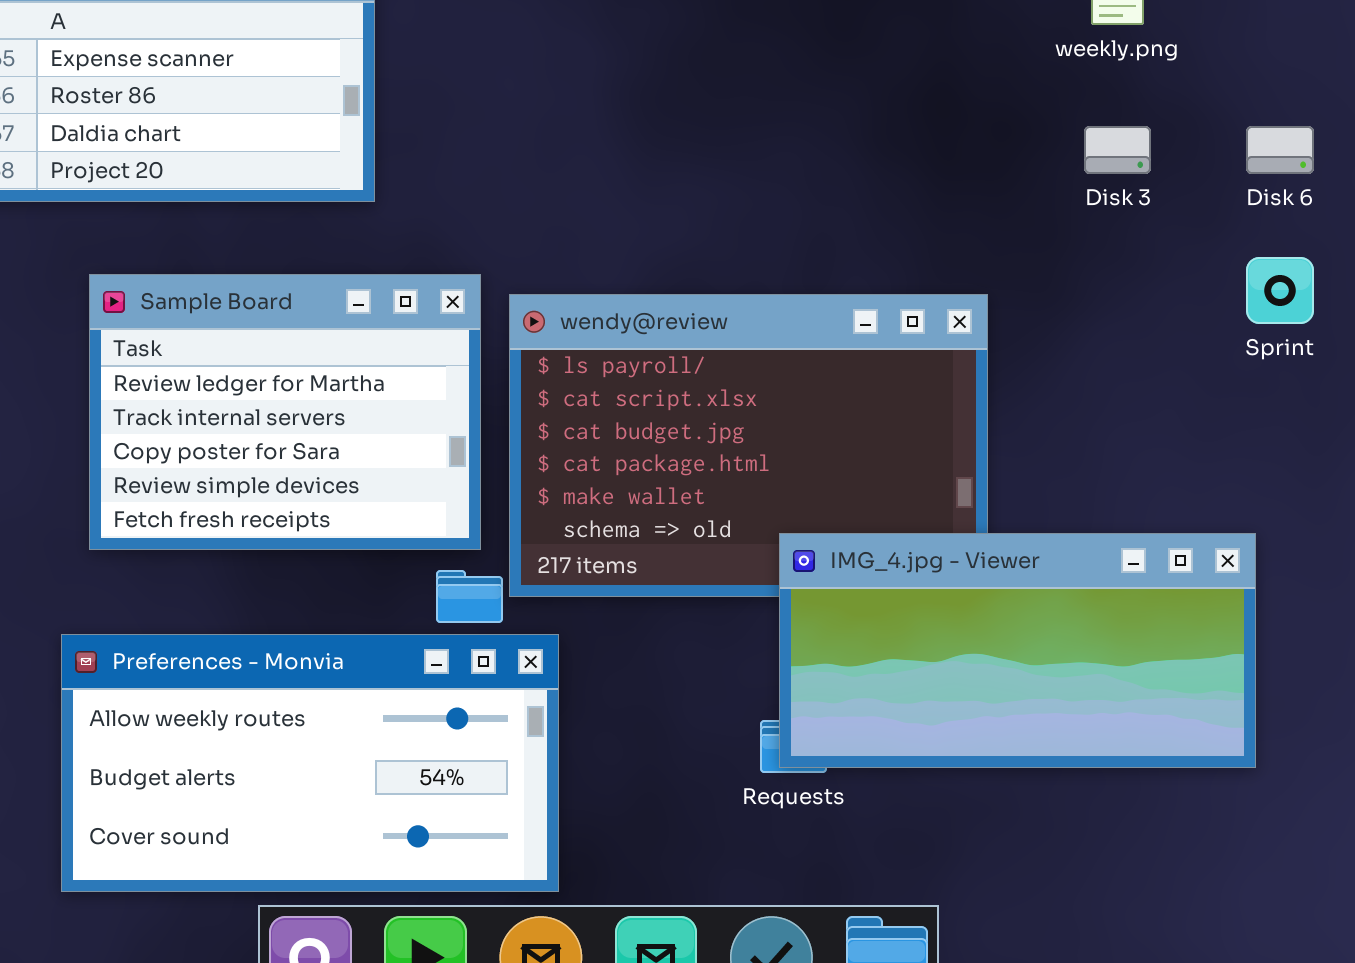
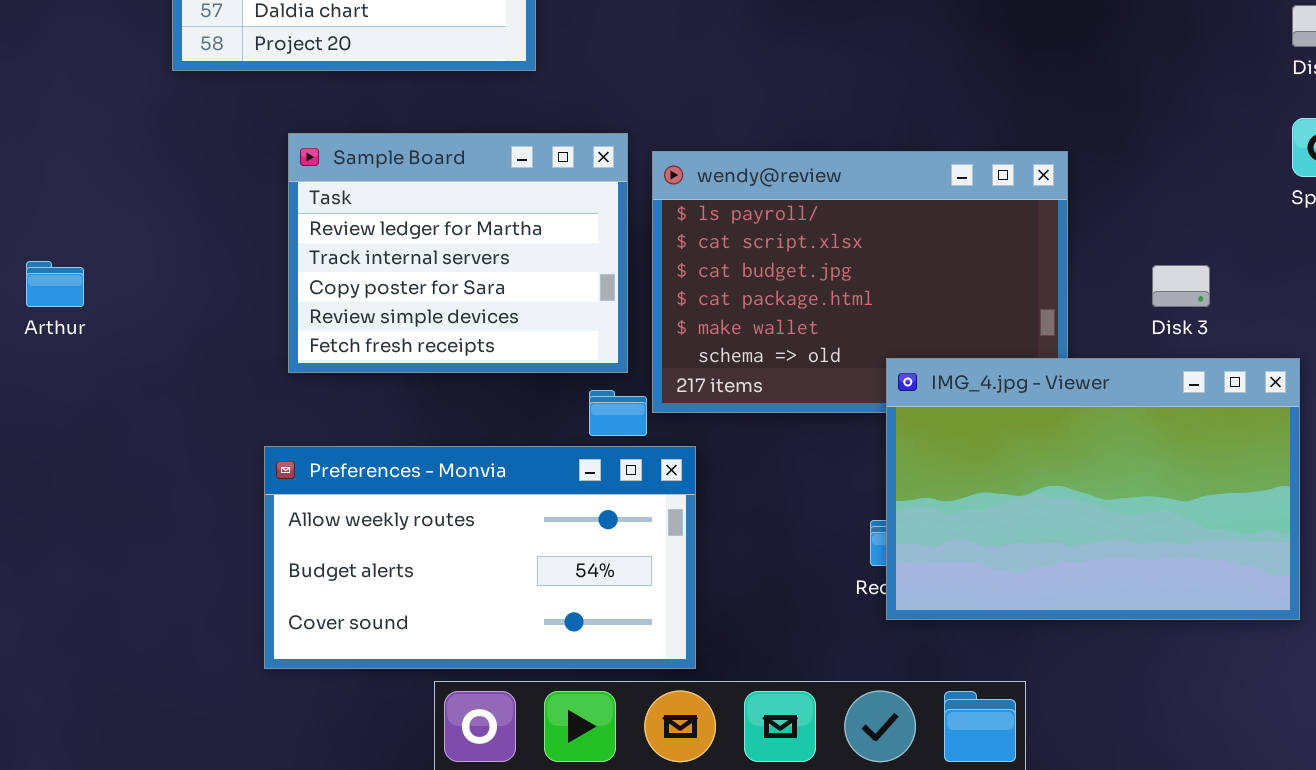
Disk 3: [1084,126,1151,174] -> [1152,265,1210,307], moved
IMG_4.jpg - Viewer: [779,533,1256,768] -> [886,358,1300,620], resized

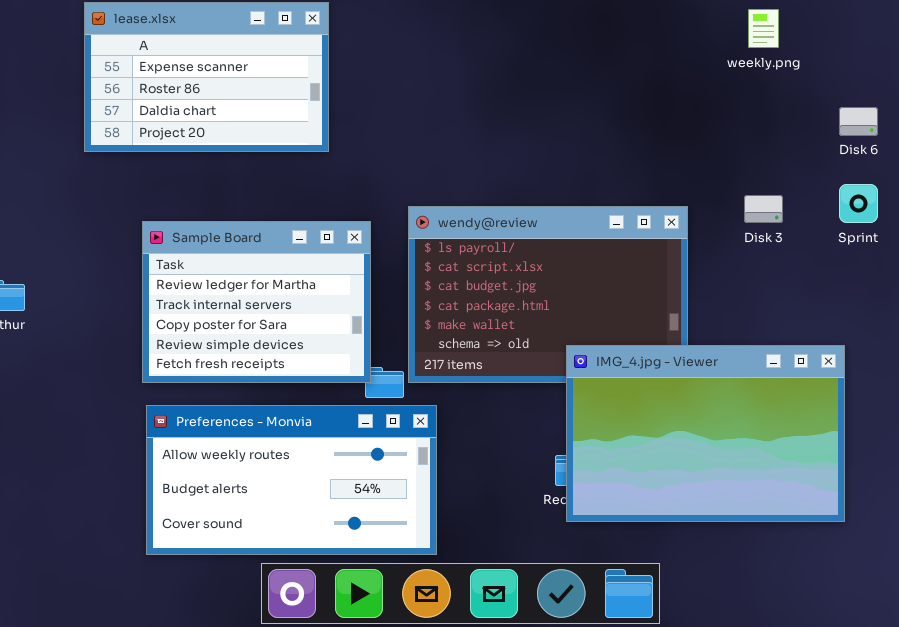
Sample Board: [288,133,628,373] -> [142,221,371,383], moved
Disk 3: [1152,265,1210,307] -> [744,195,783,223], moved

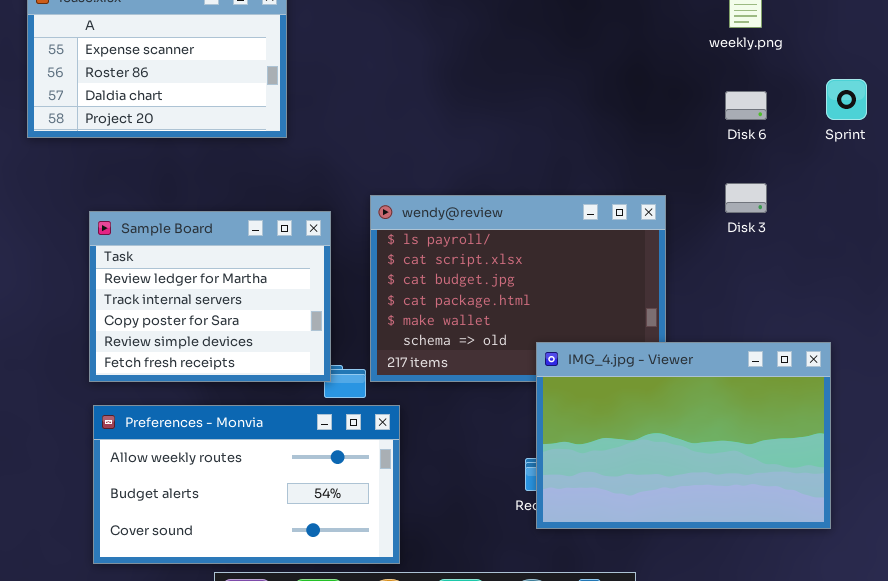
Disk 6: [839,107,878,136] -> [725,91,767,120], moved
Sprint: [839,184,878,223] -> [826,79,867,120], moved

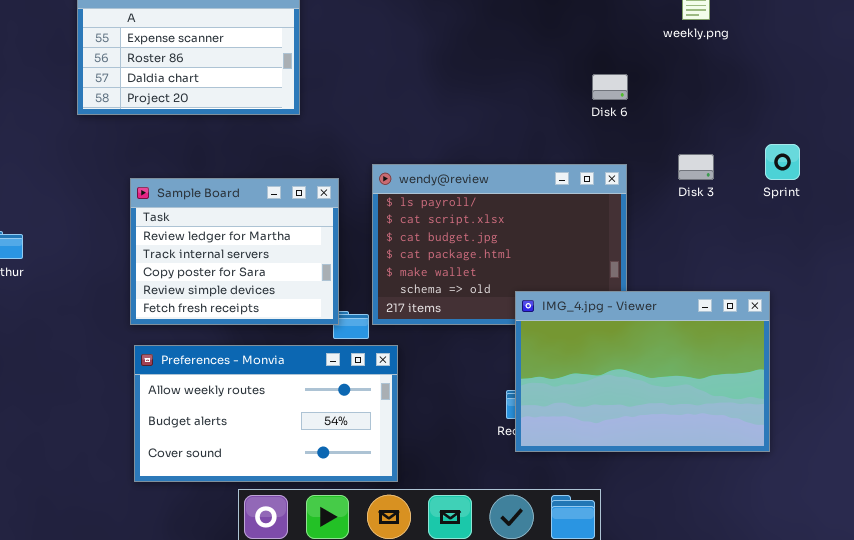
Sprint: [826,79,867,120] -> [765,144,800,180], moved
Disk 6: [725,91,767,120] -> [592,74,628,100], moved

